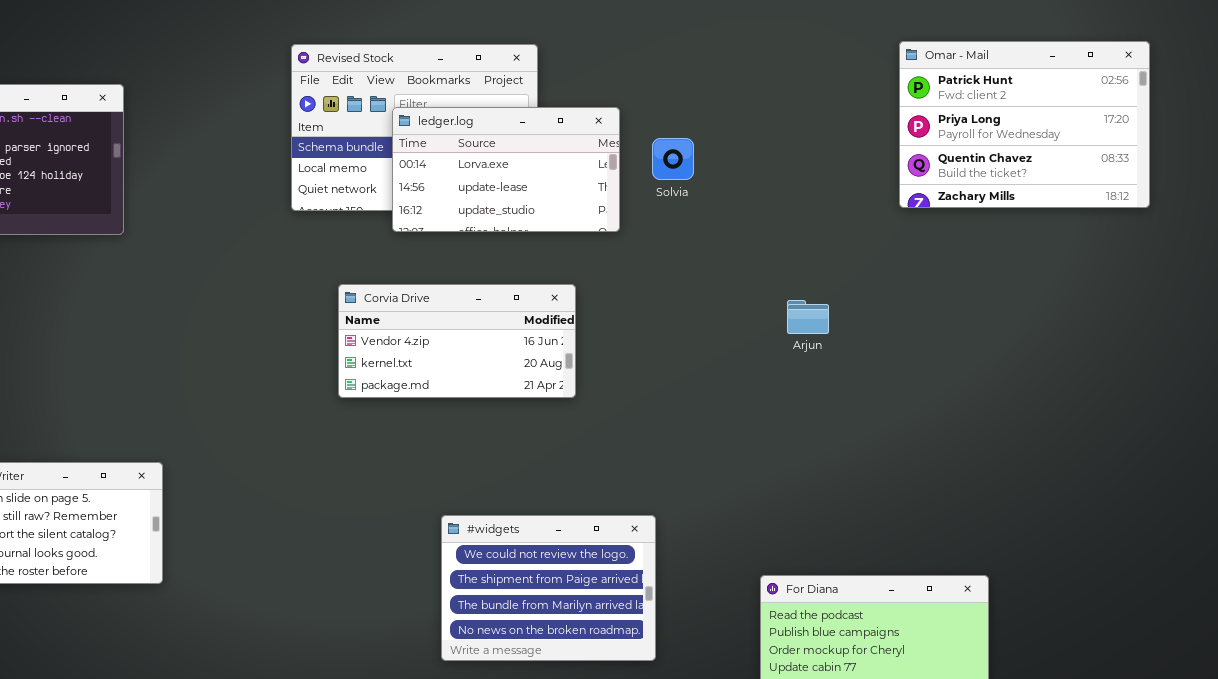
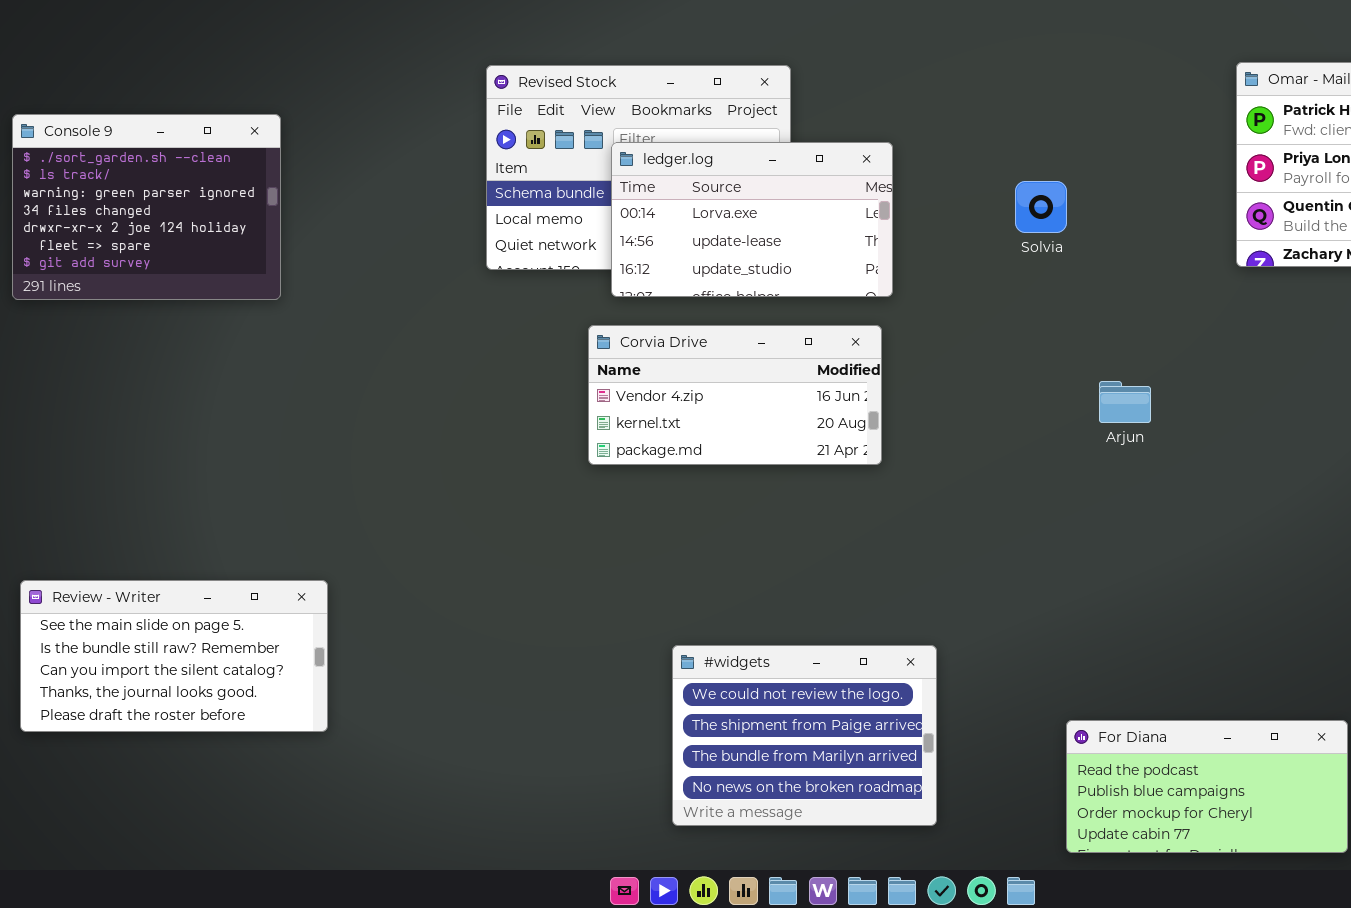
Solvia: [652,138,694,180] -> [1015,181,1067,233], moved
Corvia Drive: [338,284,576,398] -> [588,325,882,465], moved

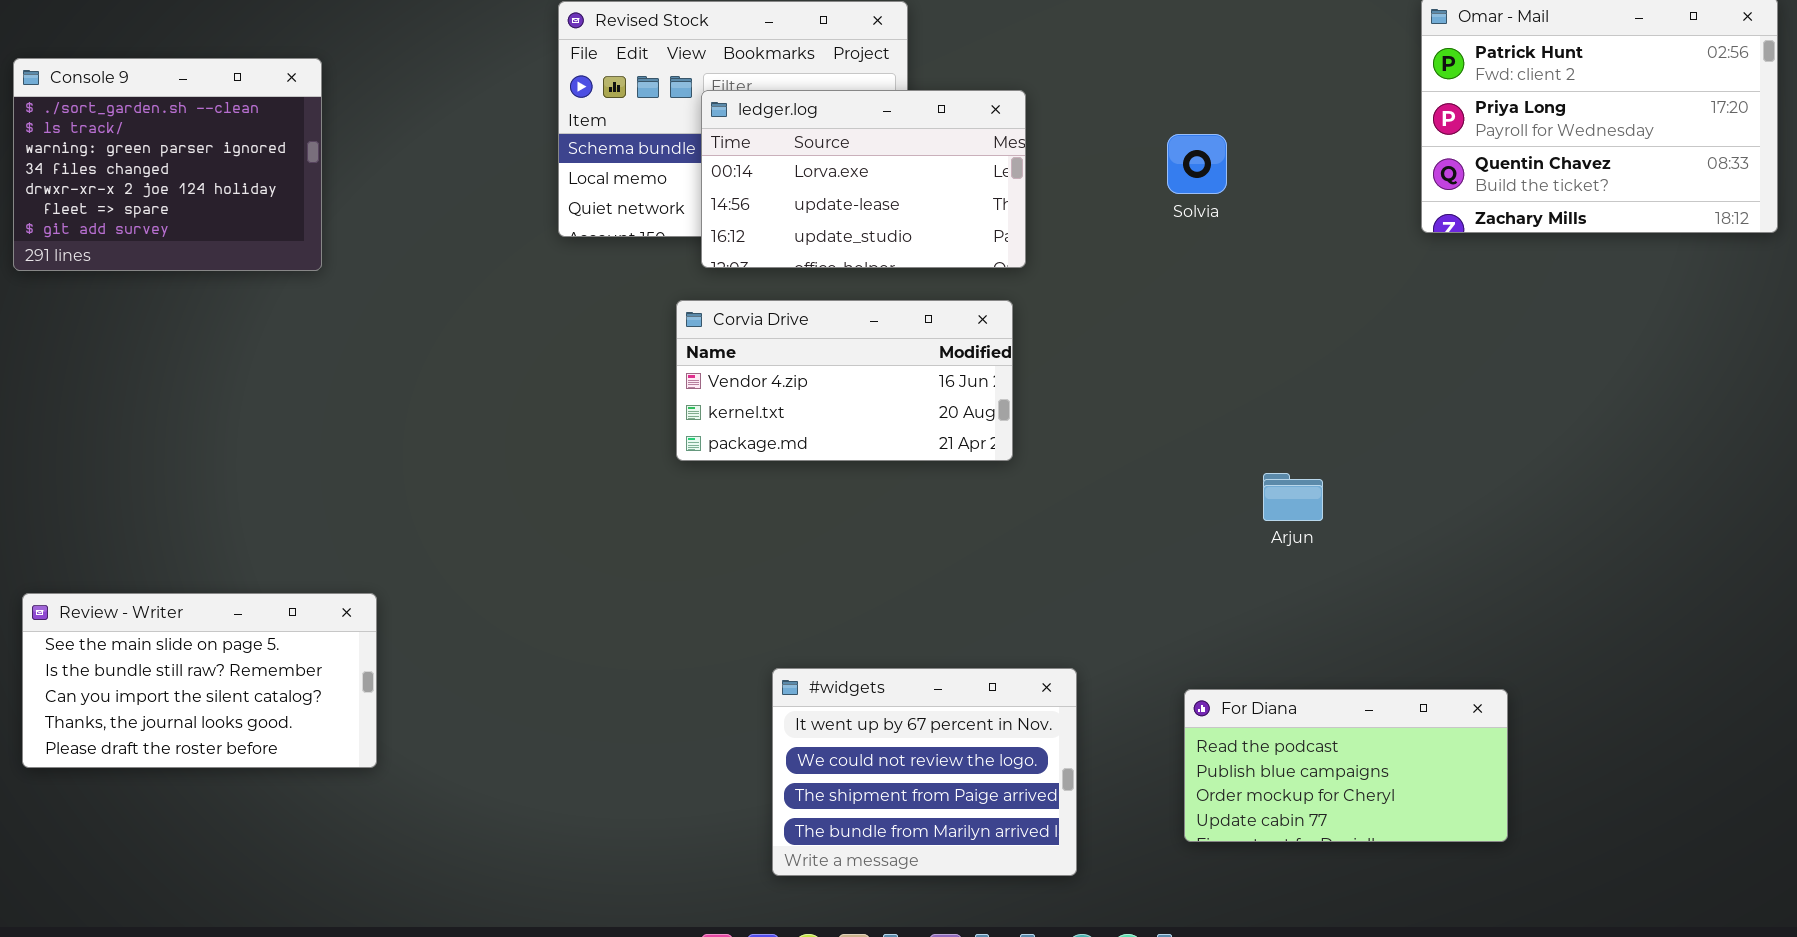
Arjun: [1099,381,1151,423] -> [1263,473,1323,521], moved
#widgets: [672,645,937,826] -> [772,668,1077,876], scrolled up 1 row
For Diana: [1066,720,1348,853] -> [1184,689,1508,842], moved

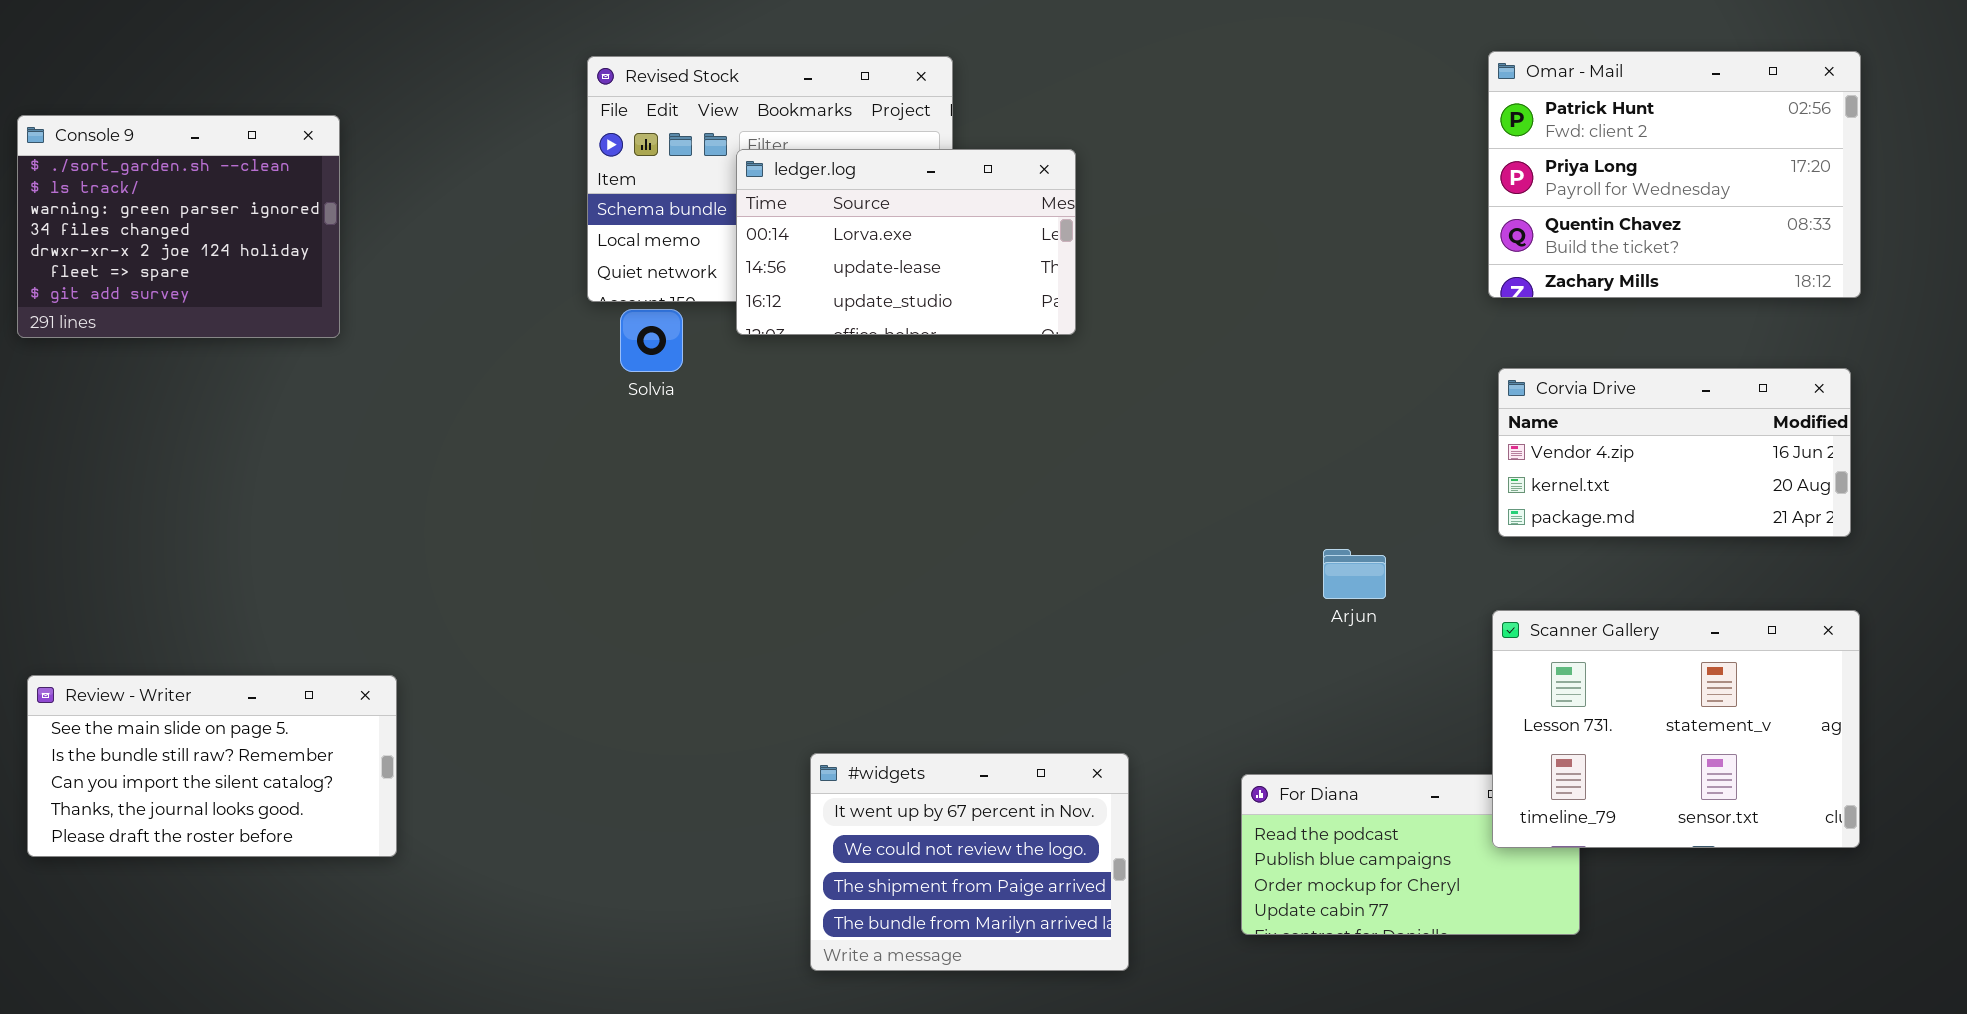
Solvia: [1167,134,1227,194] -> [620,309,683,372], moved
Corvia Drive: [676,300,1013,461] -> [1498,368,1851,537], moved
Scanner Gallery: none -> [1492,610,1860,848], opened

